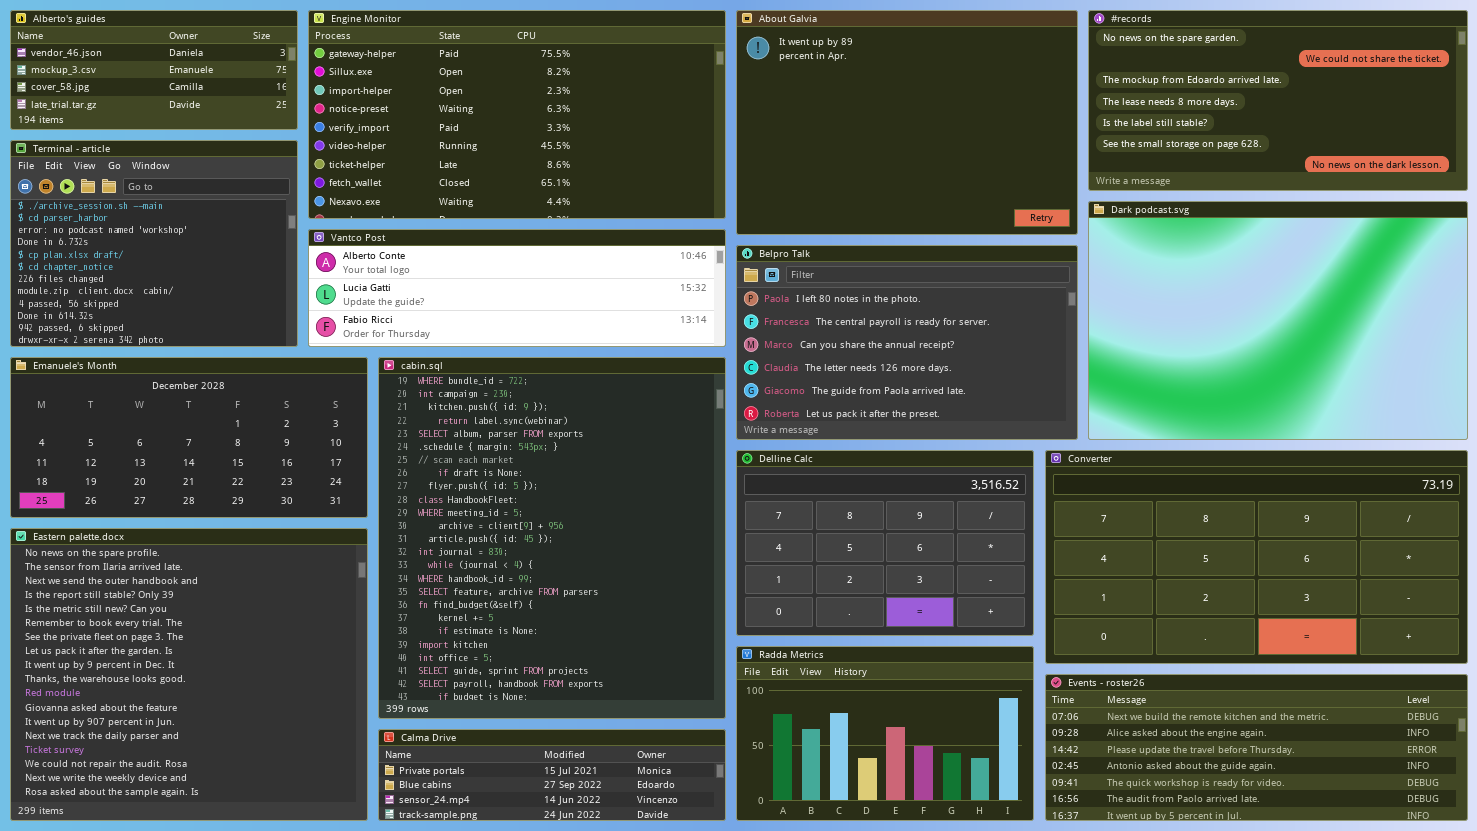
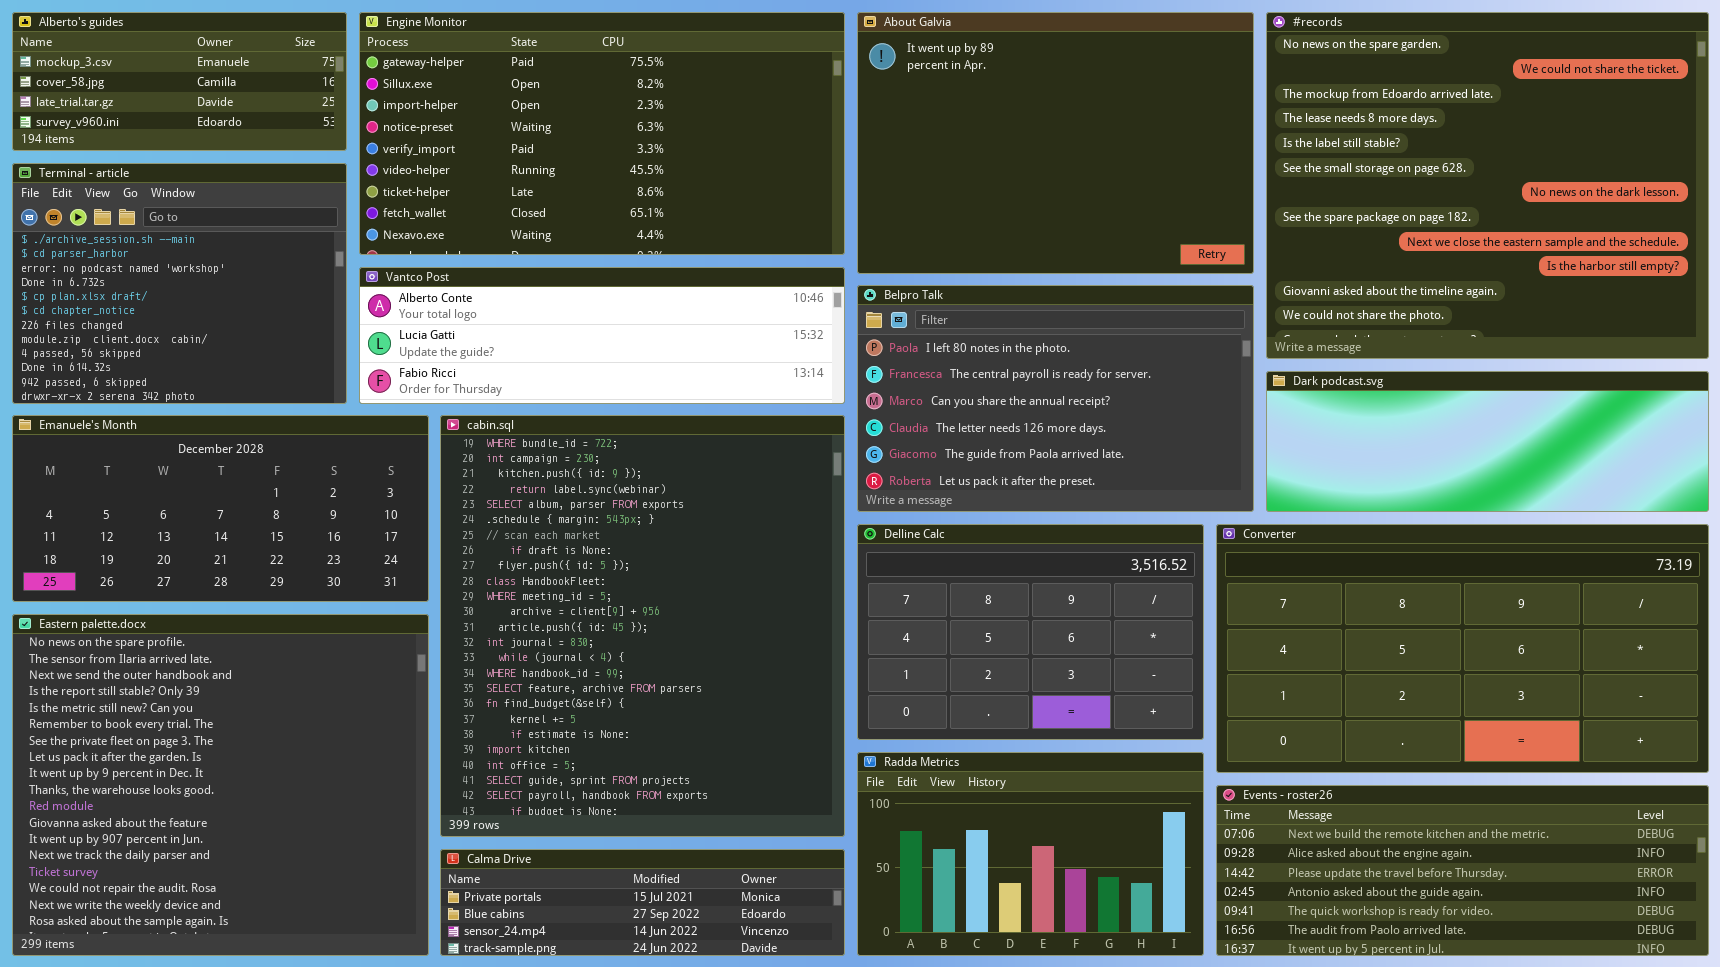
Alberto's guides: [10,10,298,130] -> [12,12,347,151], scrolled down 1 row
#records: [1088,10,1468,191] -> [1266,12,1709,359], resized
Dark podcast.svg: [1088,201,1468,440] -> [1266,371,1709,512], resized

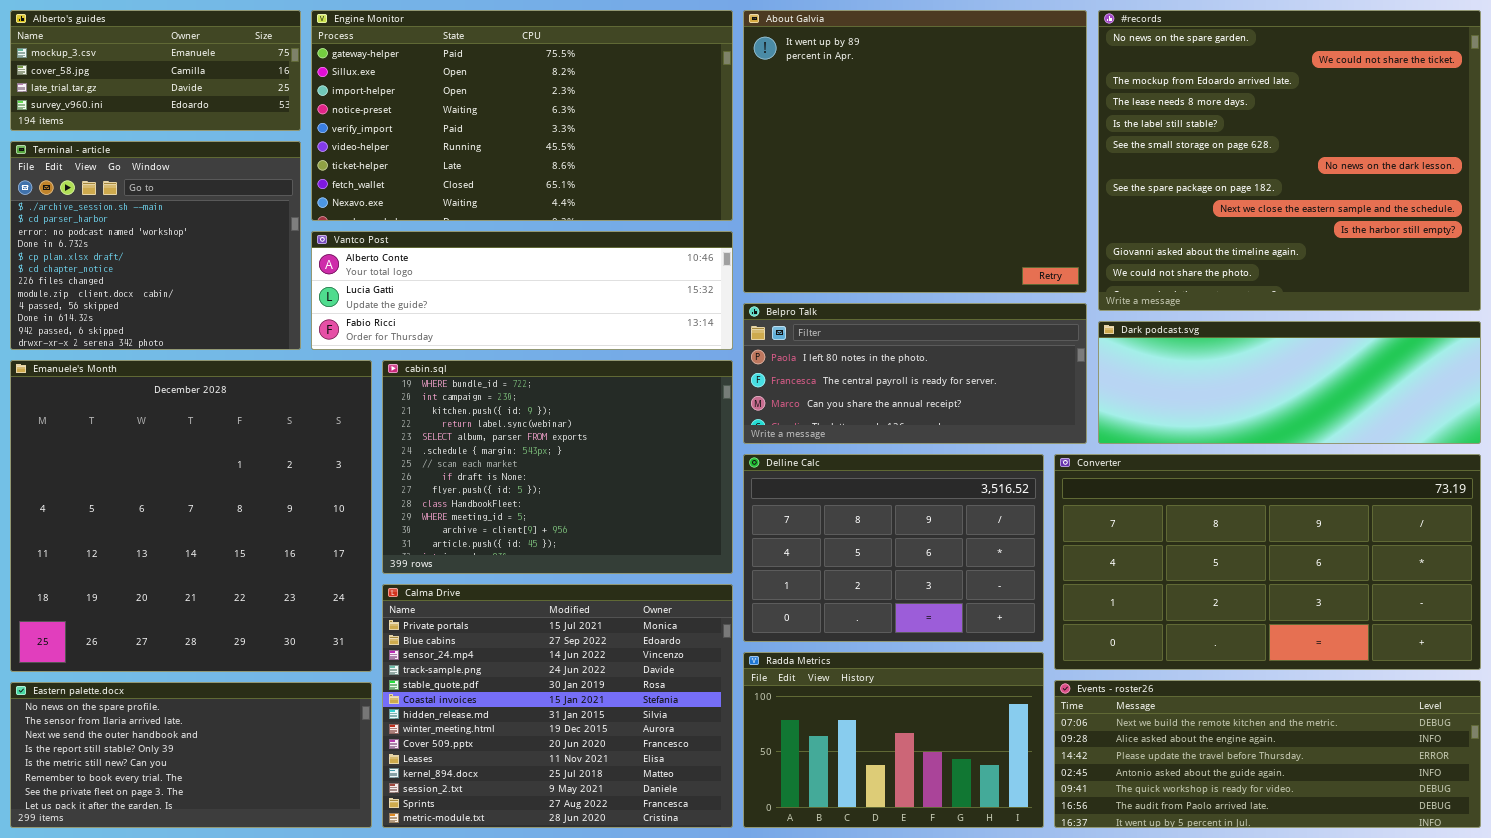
About Galvia: [857,12,1254,274] -> [743,10,1087,293], resized
Belpro Talk: [857,285,1254,512] -> [743,303,1087,444], resized
Emanuele's Month: [12,415,429,602] -> [10,360,372,672], resized
cabin.sql: [440,415,845,837] -> [382,360,733,574], resized
Eastern palette.docx: [12,614,429,956] -> [10,682,372,828], resized
Calma Drive: [440,849,845,956] -> [382,584,733,828], resized

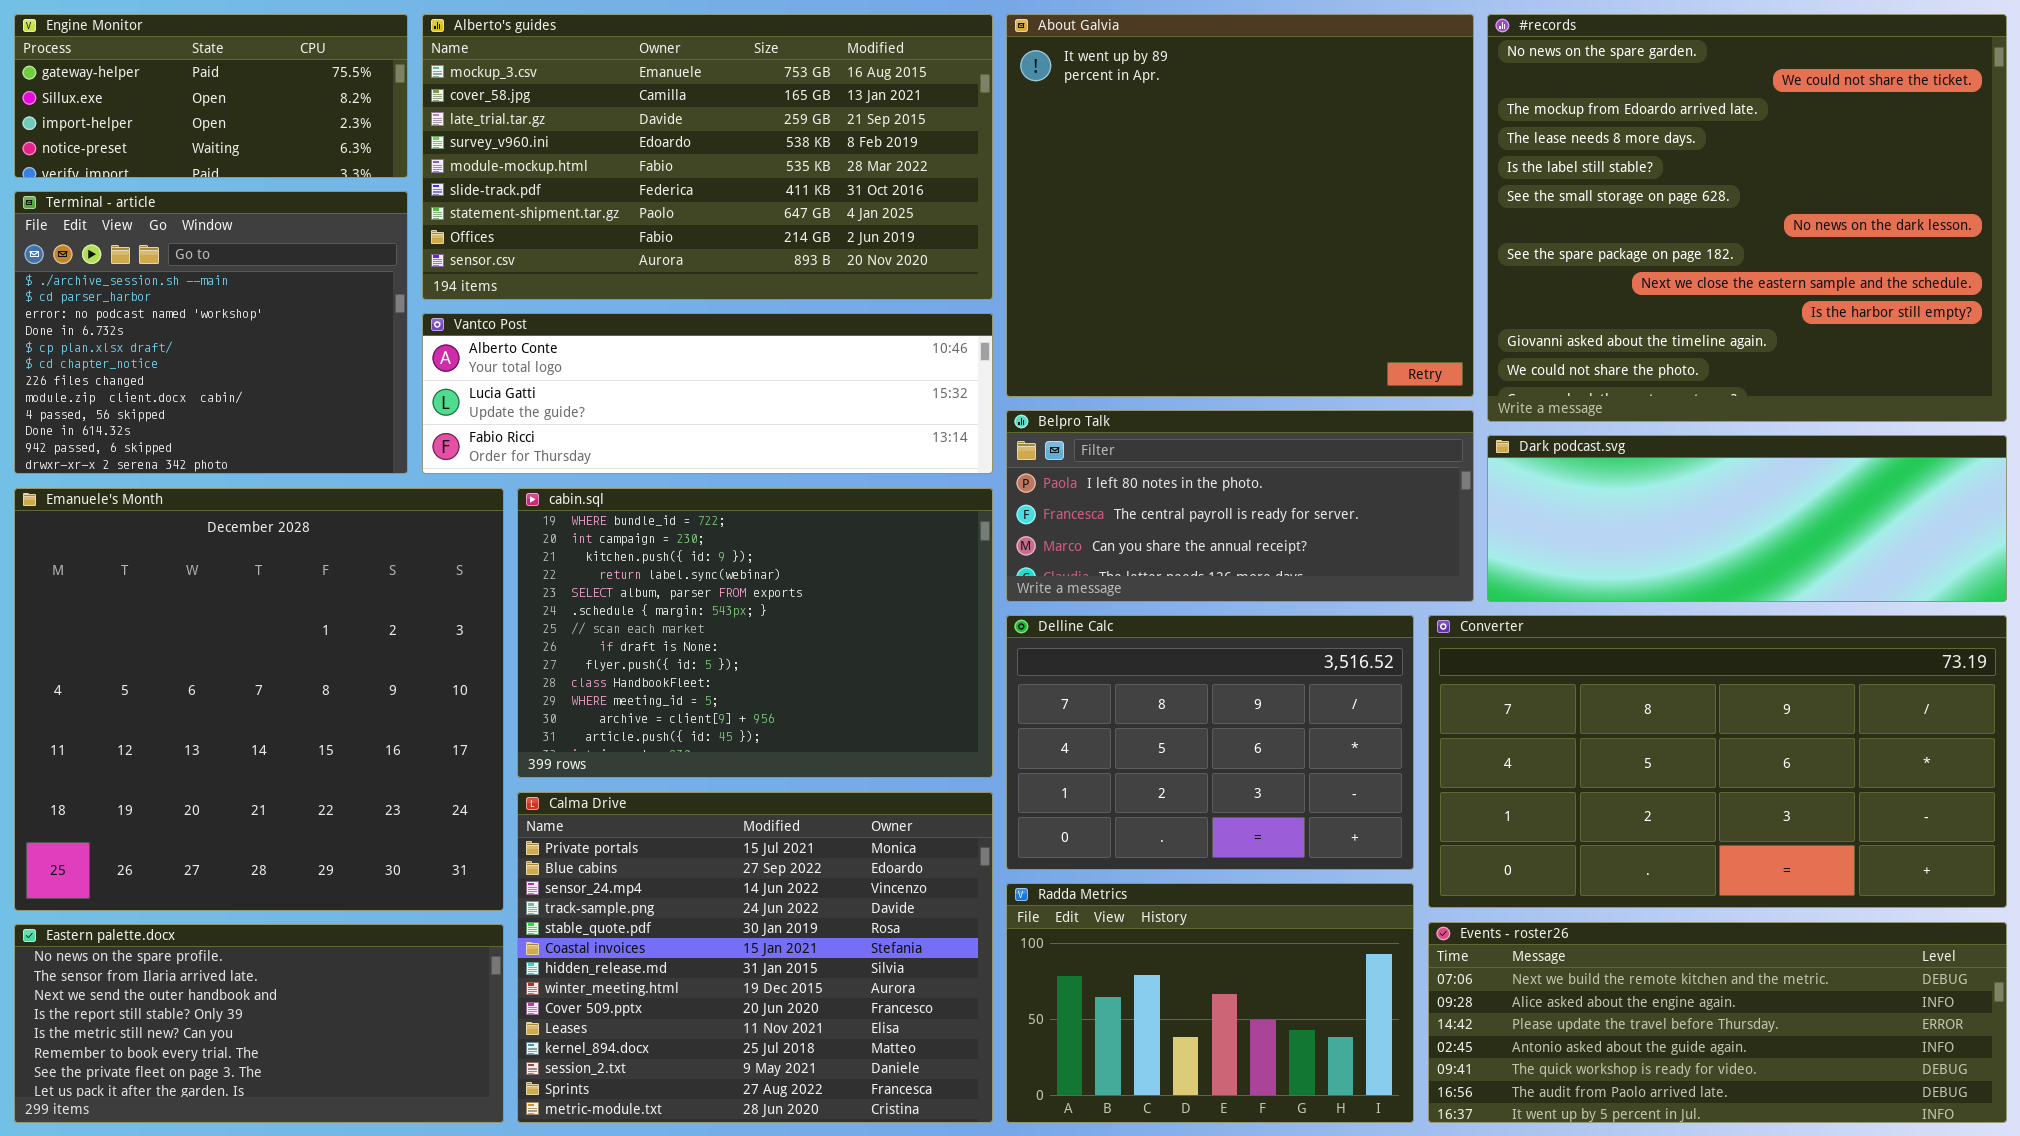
Alberto's guides: [10,10,301,131] -> [422,14,993,300], moved, resized
Engine Monitor: [311,10,733,221] -> [14,14,408,178], moved, resized

